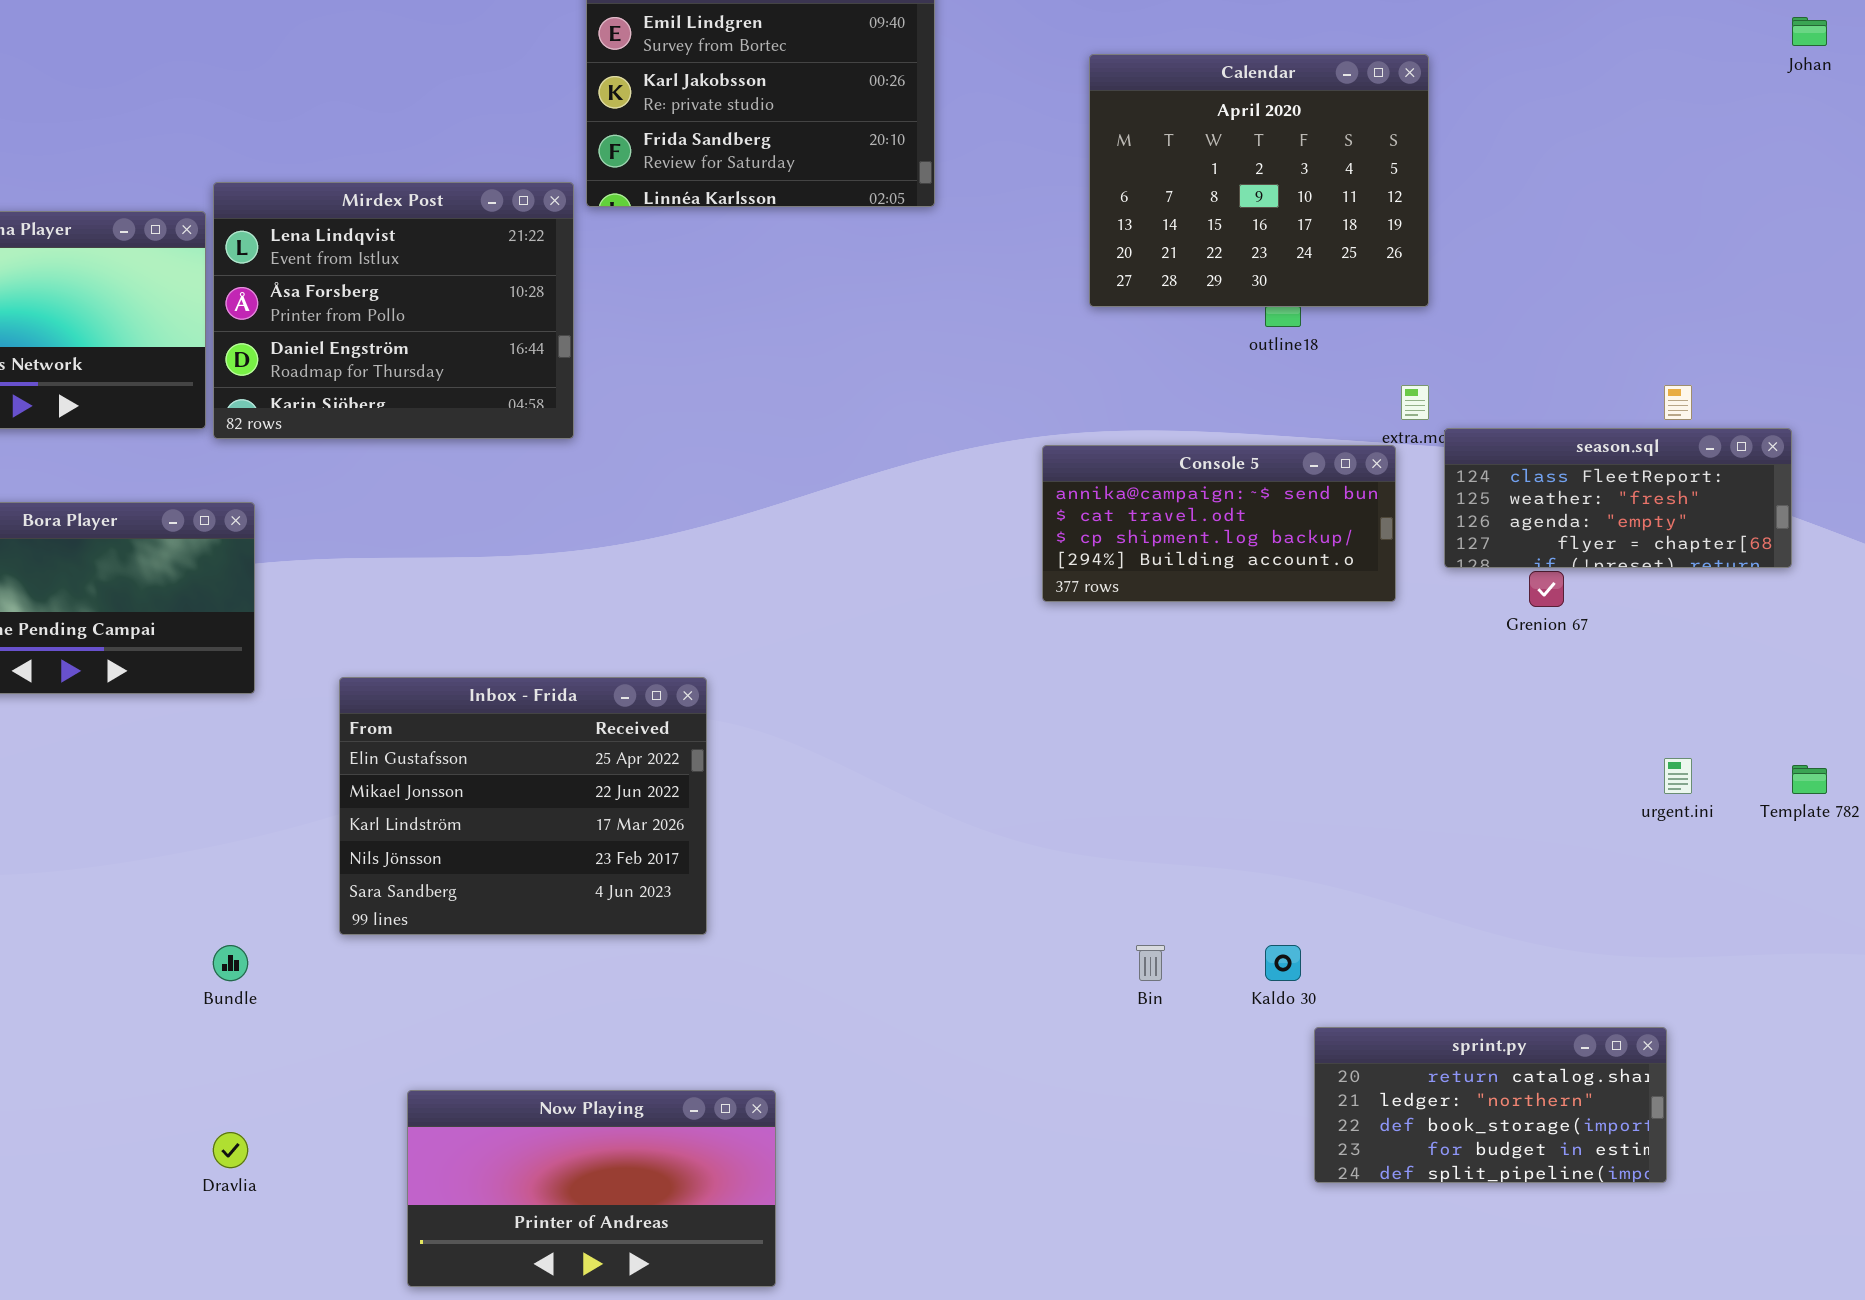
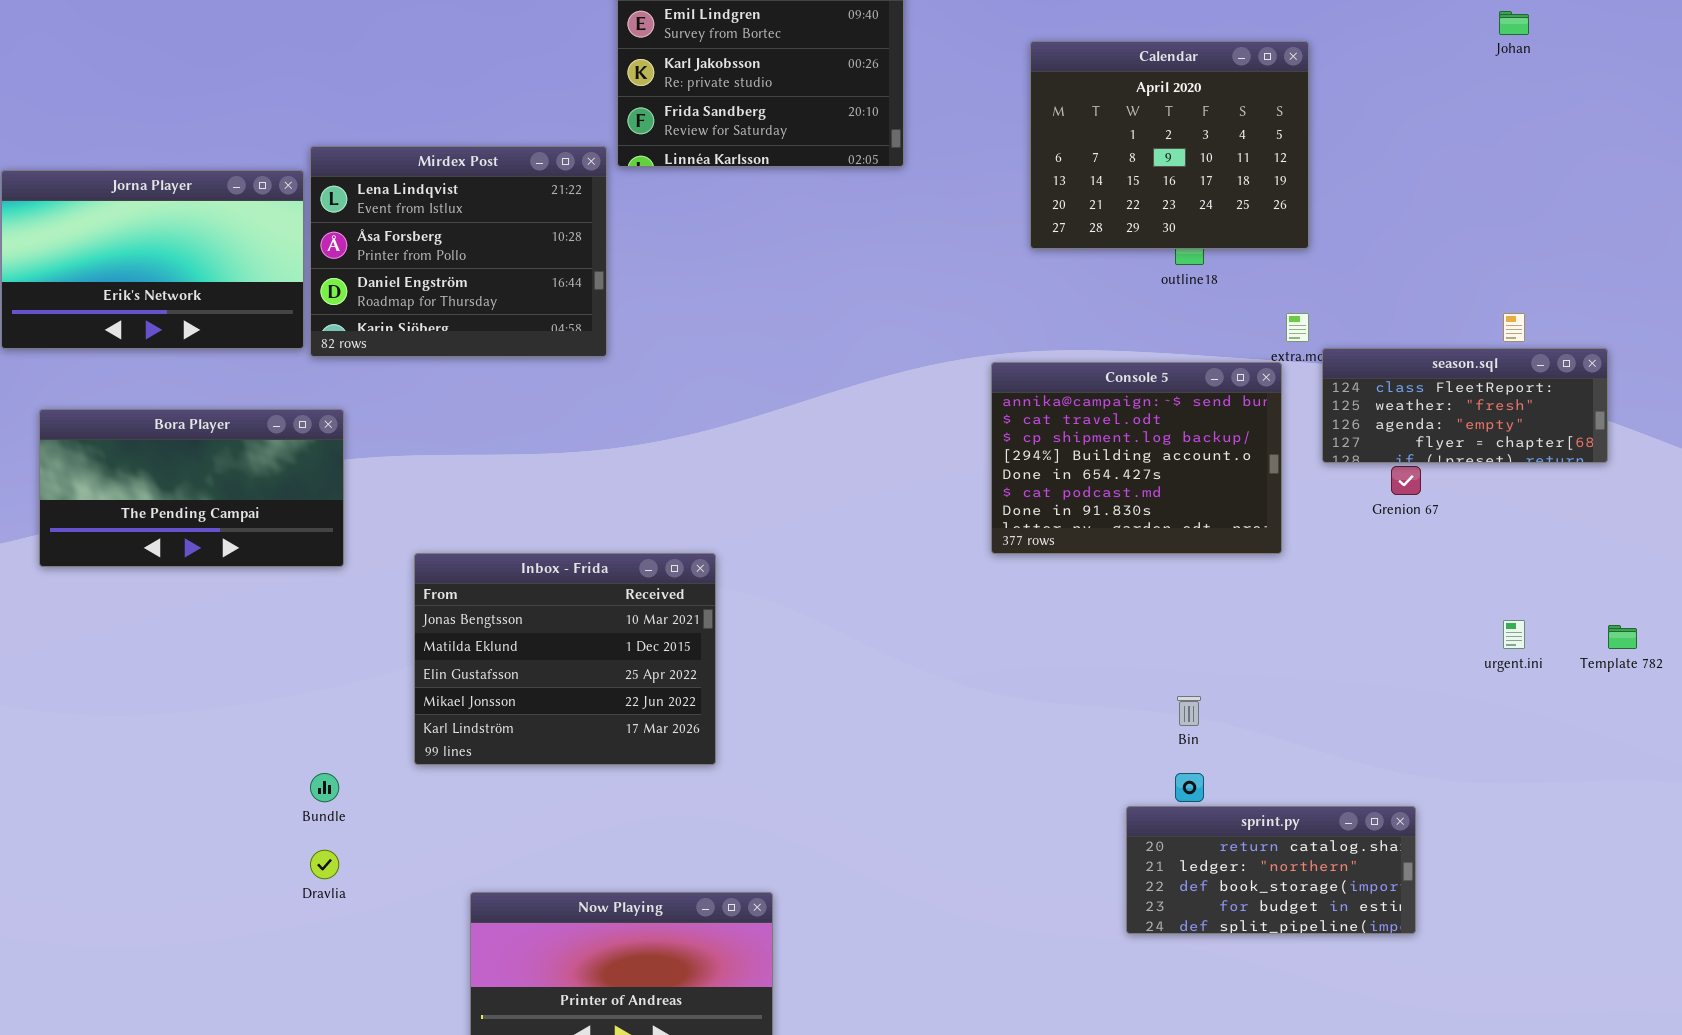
Johan: [1792,17,1827,46] -> [1499,11,1529,35], moved
Console 5: [1042,445,1396,602] -> [991,362,1282,554], resized
Inbox - Frida: [339,677,707,935] -> [414,553,716,765], scrolled up 2 rows
Bin: [1136,945,1165,981] -> [1177,696,1201,726], moved
sprint.py: [1314,1027,1667,1183] -> [1126,806,1416,934], moved
Dravlia: [213,1132,248,1168] -> [310,850,339,879], moved

